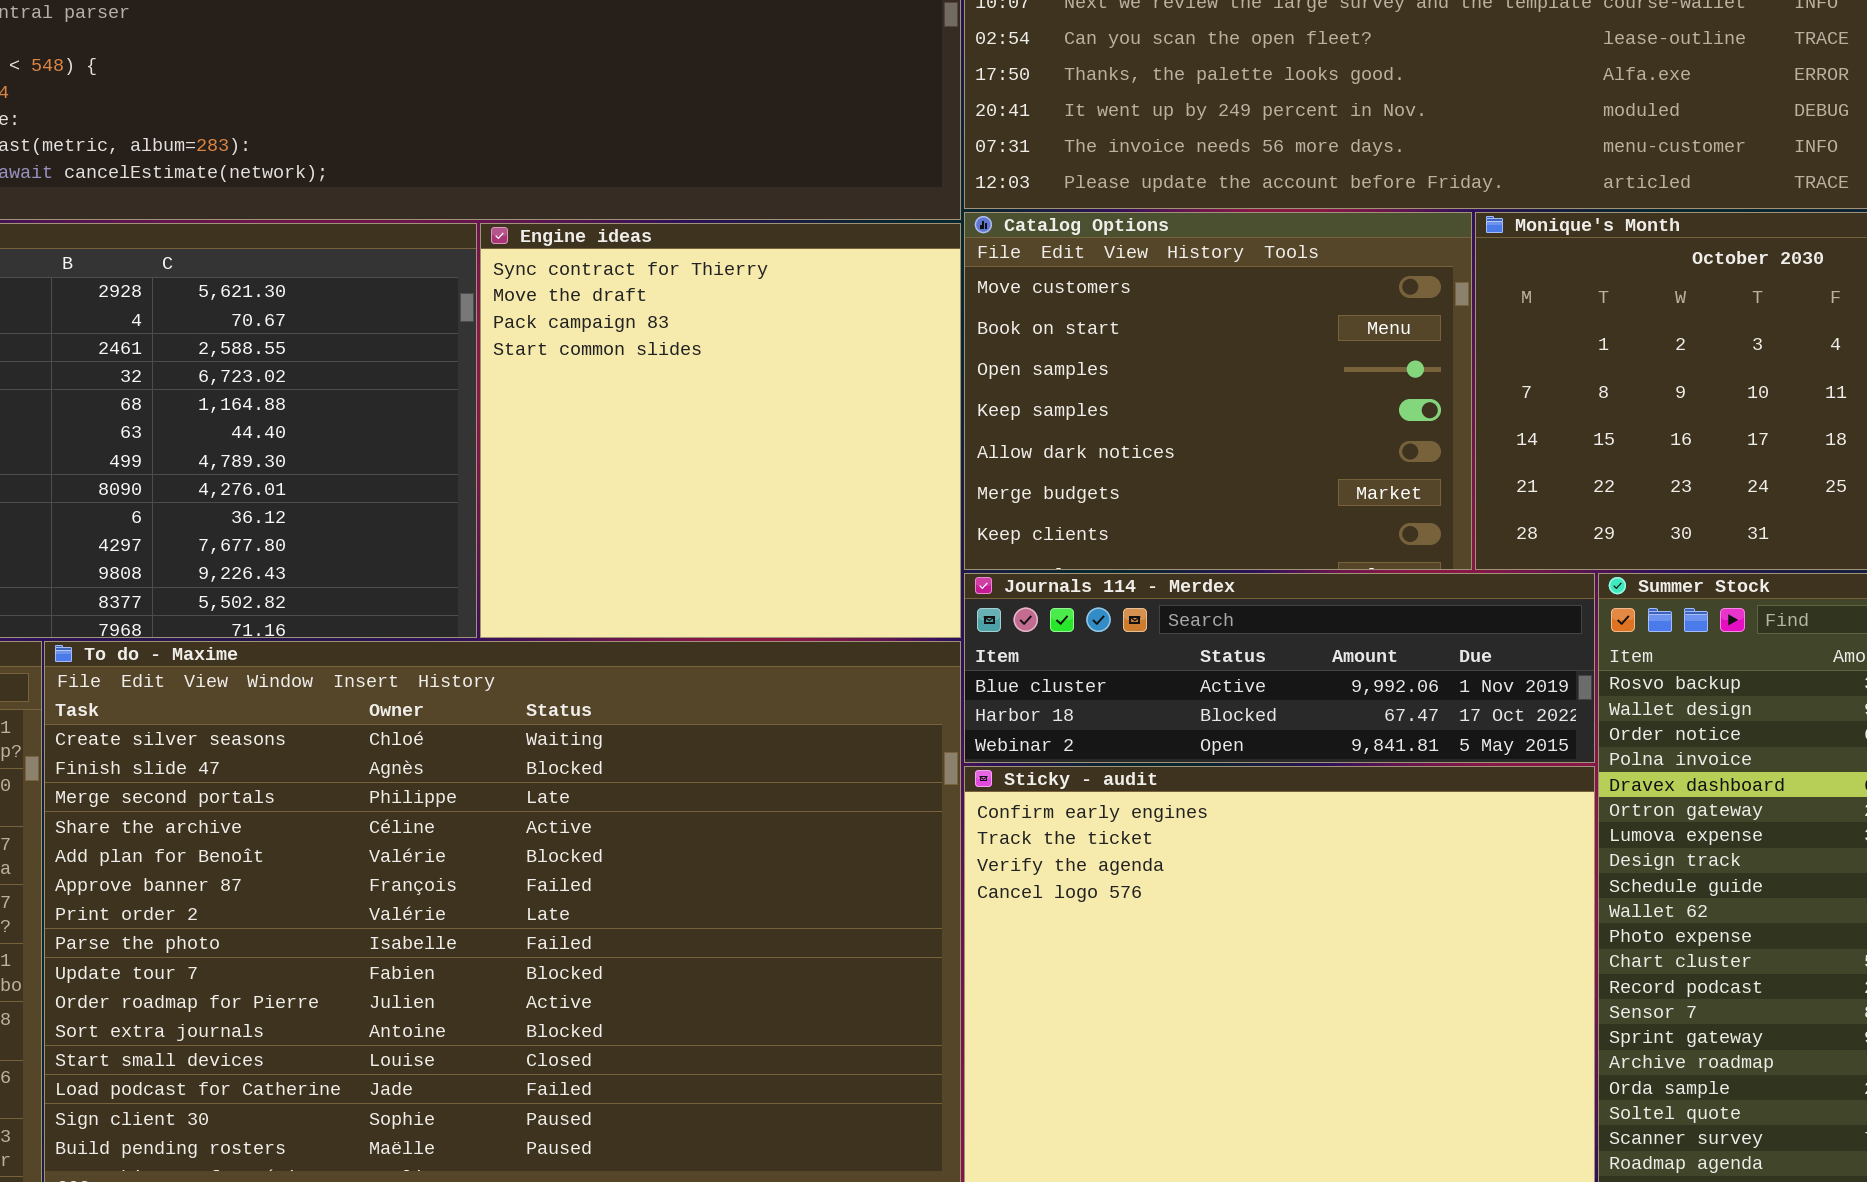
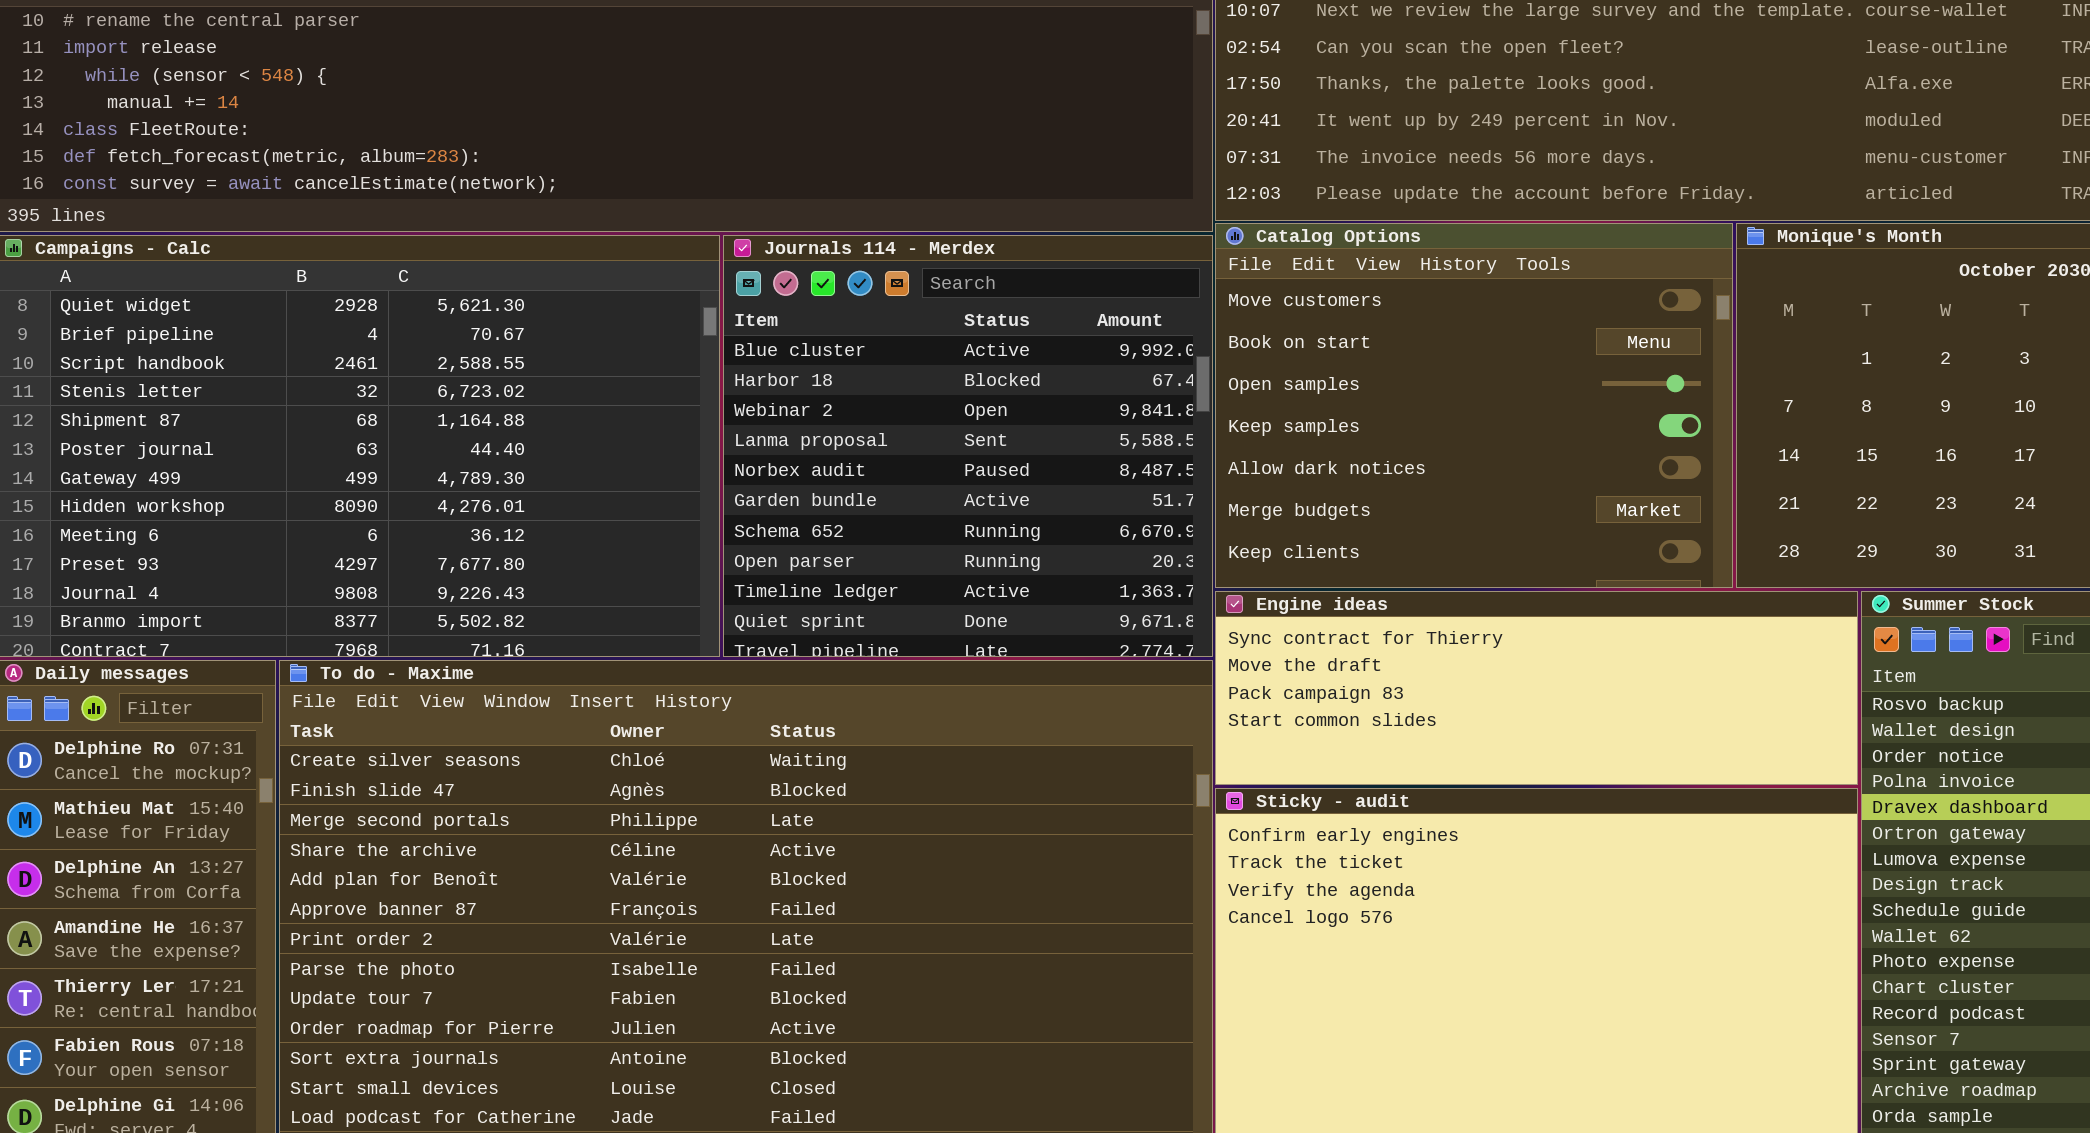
Engine ideas: [480,223,961,638] -> [1215,591,1858,785], moved, resized
Journals 114 - Merdex: [964,573,1595,763] -> [723,235,1213,657], moved, resized

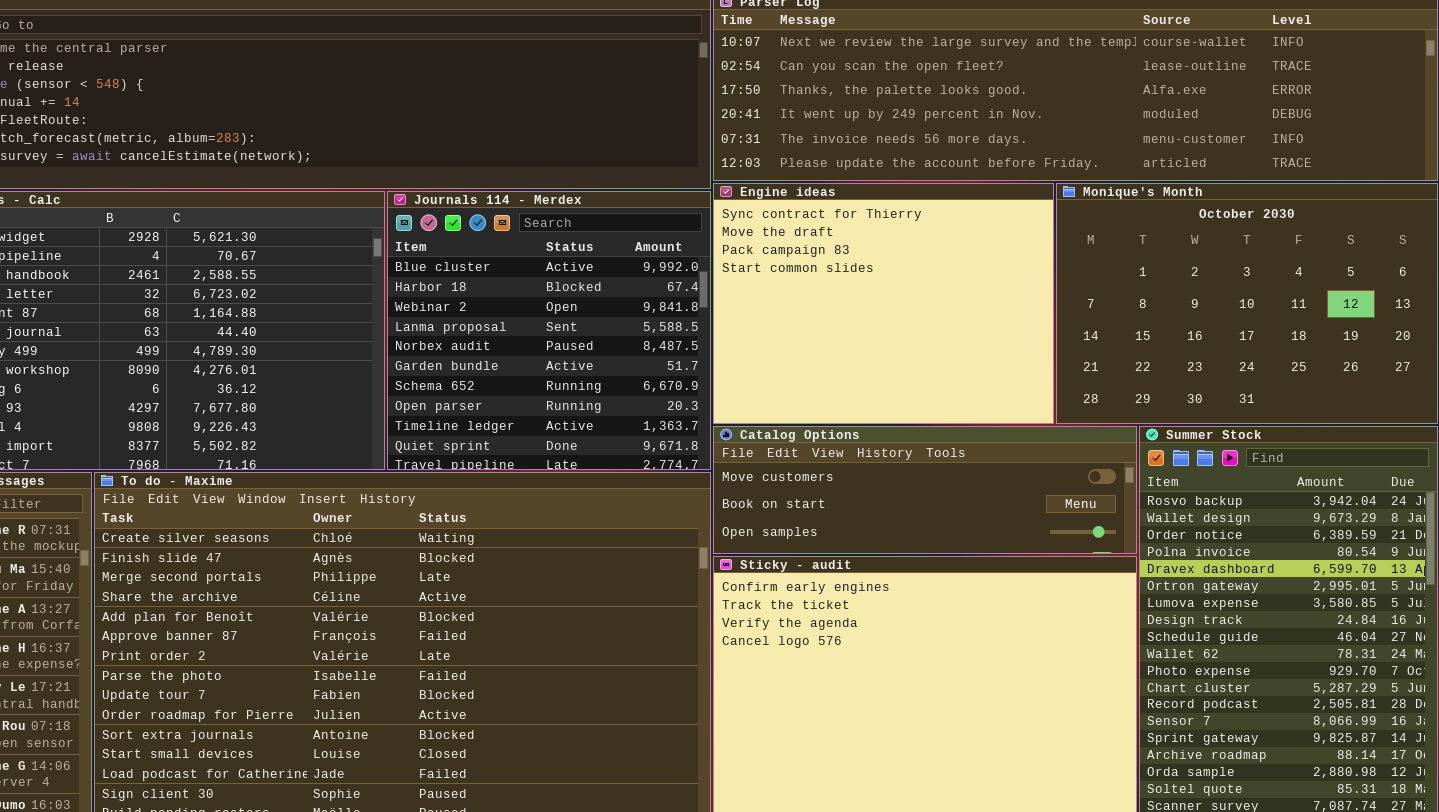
Catalog Options: [1215,223,1733,588] -> [713,426,1137,554], moved, resized
Engine ideas: [1215,591,1858,785] -> [713,183,1054,424], moved, resized

